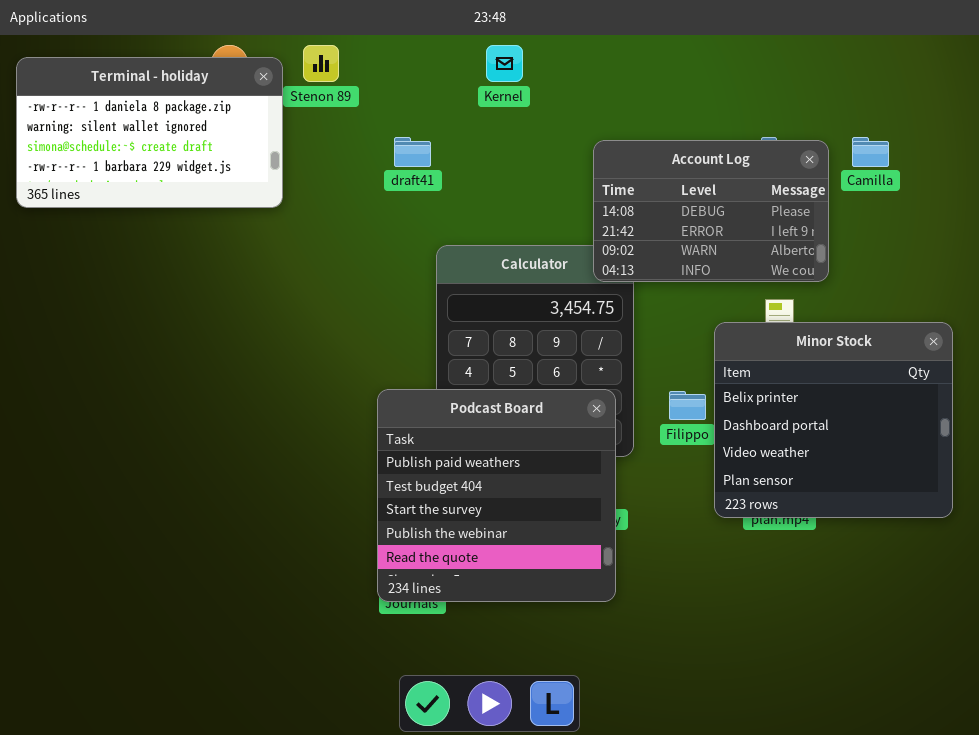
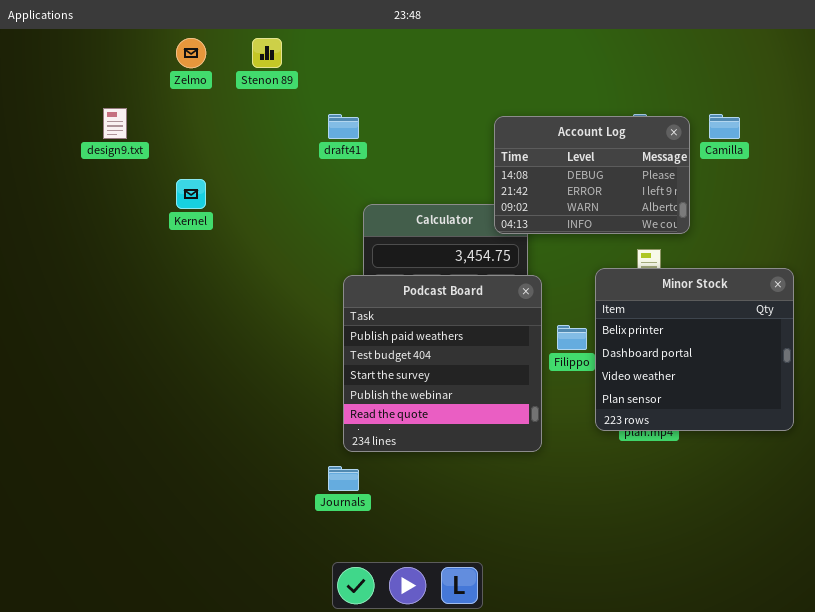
Kernel: [486,45,523,82] -> [176,179,206,209], moved
Terminal - holiday: [16,57,283,208] -> none, closed
Podcast Board: [377,389,616,602] -> [343,275,542,452], moved

